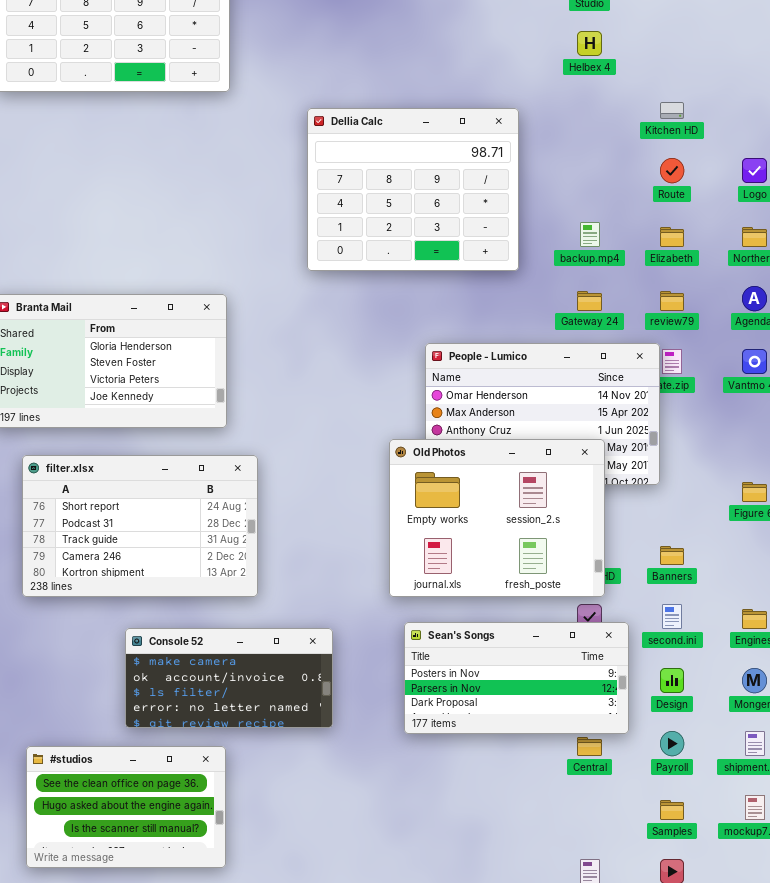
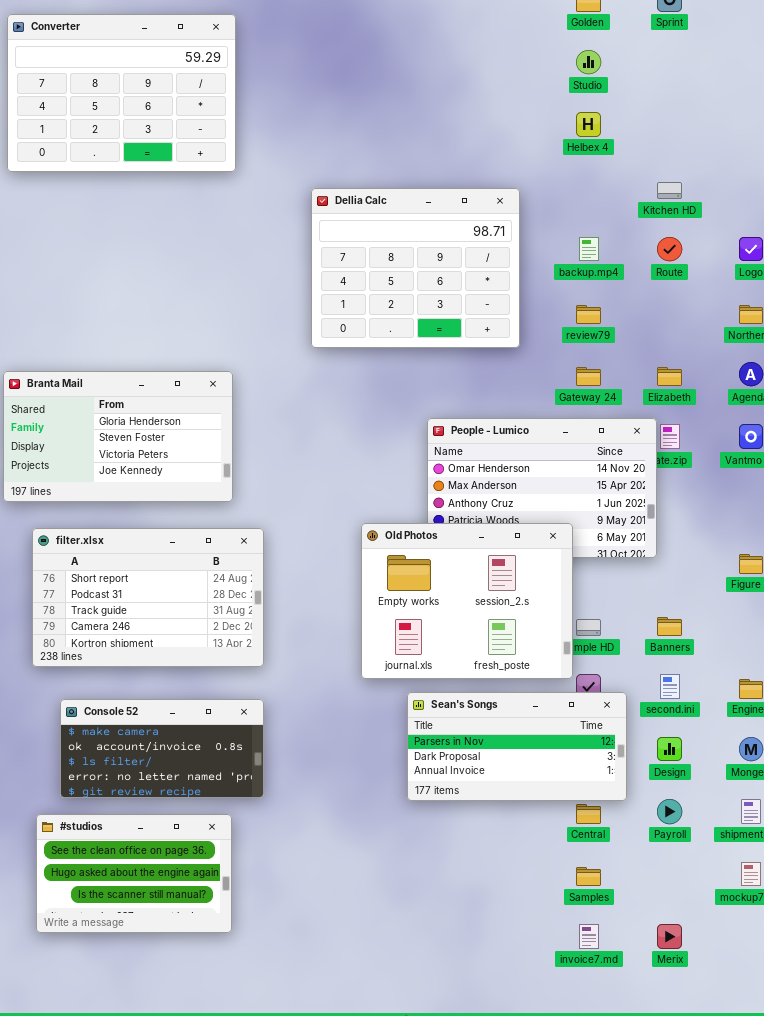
backup.mp4: [580,222,600,247] -> [579,237,599,261], moved
Elizabeth: [660,227,684,247] -> [657,367,682,386], moved
review79: [660,291,684,311] -> [576,305,601,324], moved
Old Photos: [389,439,605,597] -> [361,523,573,679], moved
Sean's Songs: [404,622,629,734] -> [407,692,627,801], scrolled down 1 row
Console 52: [125,628,333,728] -> [60,699,264,798], moved
Samples: [660,800,684,820] -> [576,867,601,886], moved

